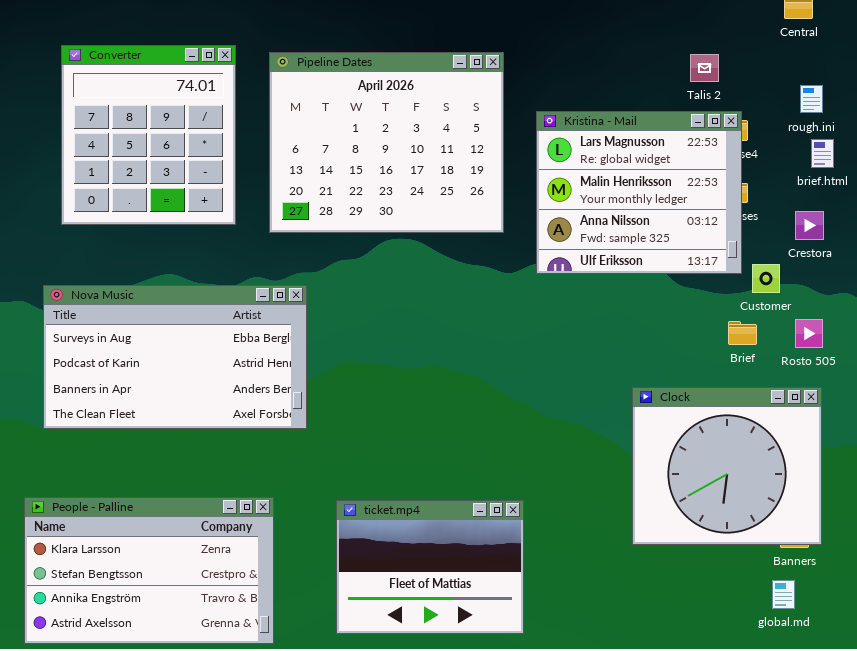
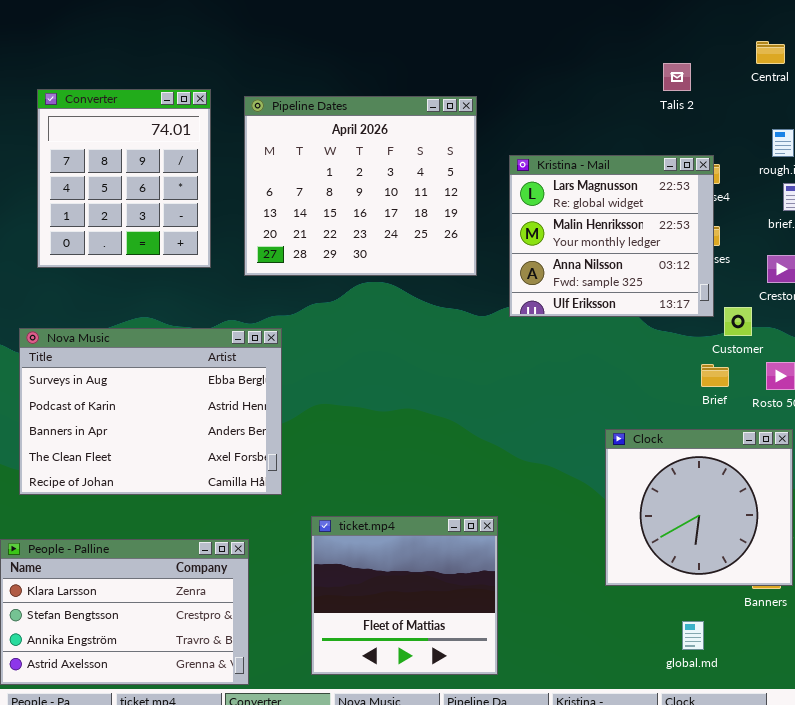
Talis 2: [690,54,719,82] -> [663,63,691,91], moved
Nova Music: [43,285,307,429] -> [19,328,282,495], resized
ticket.mp4: [336,500,524,634] -> [311,516,498,675], resized
global.md: [772,580,795,609] -> [682,621,704,650], moved

